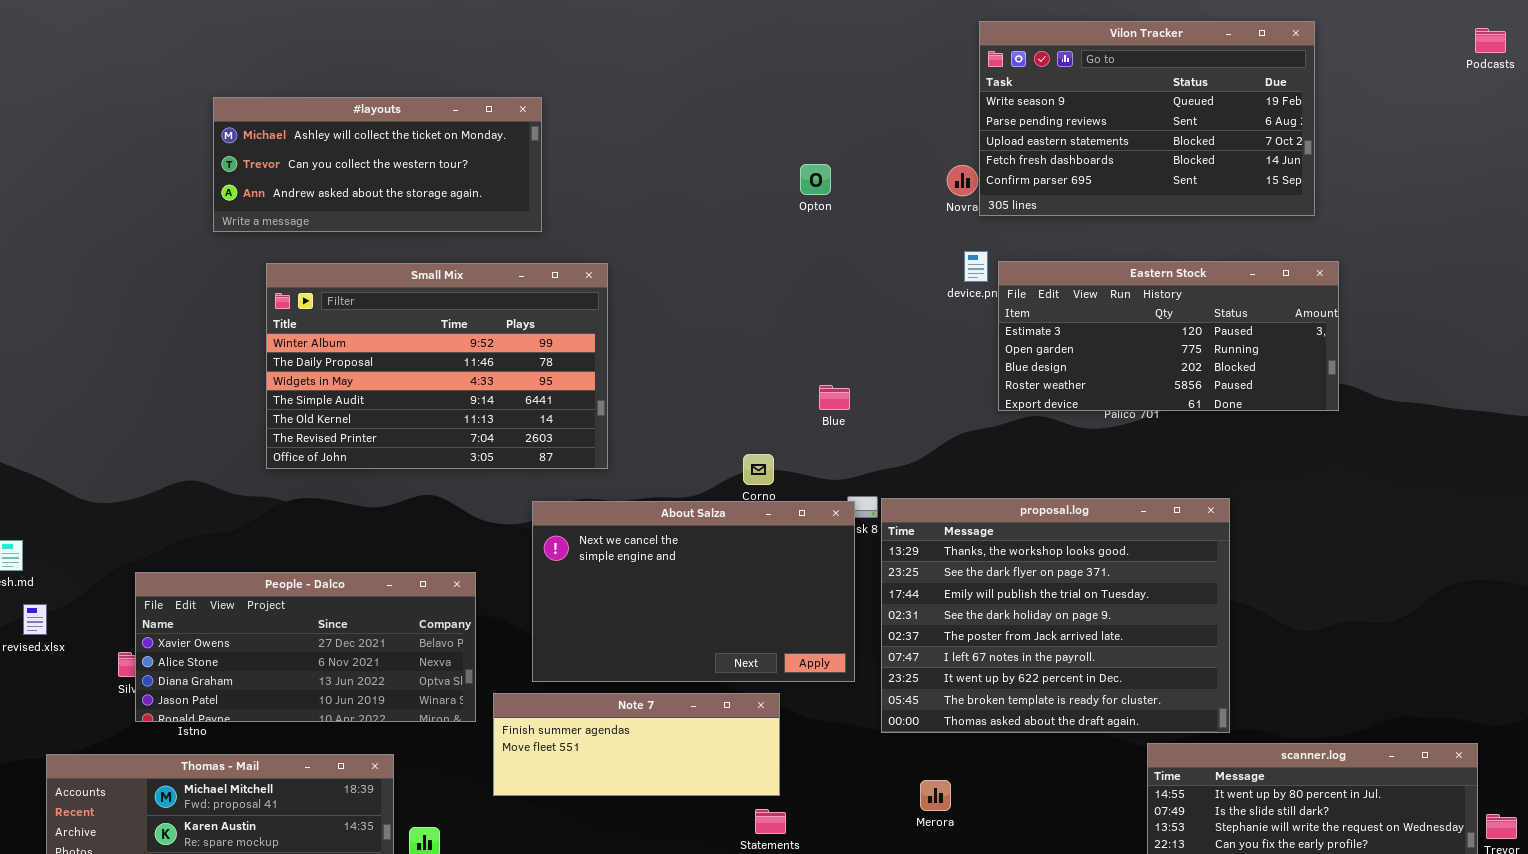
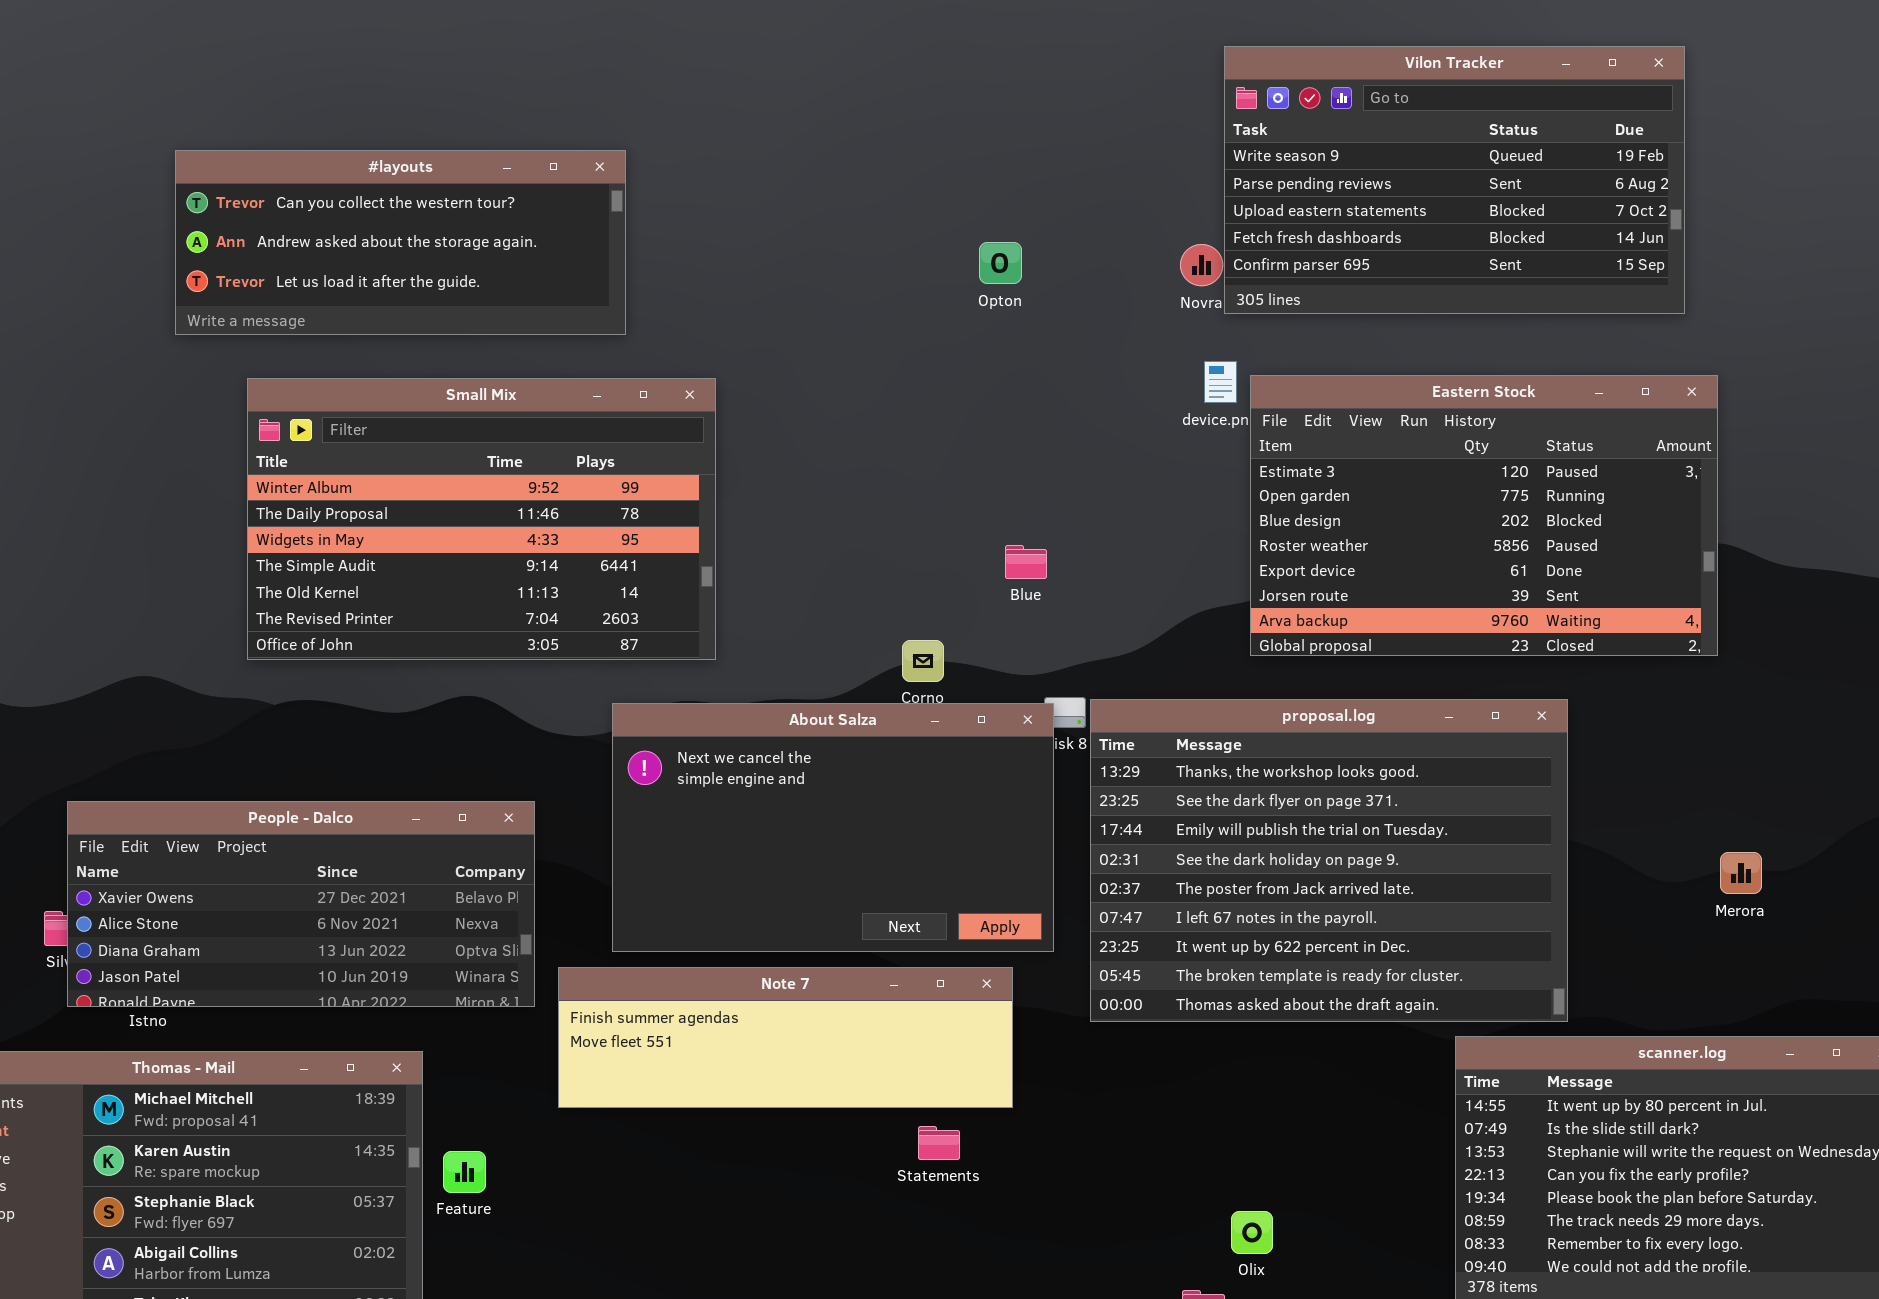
#layouts: [213,97,542,232] -> [175,150,626,335], scrolled down 1 row
Eastern Stock: [998,261,1339,411] -> [1250,375,1718,656], resized
Note 7: [493,693,780,796] -> [558,967,1013,1108], resized
Merora: [920,780,951,811] -> [1720,852,1762,894], moved

